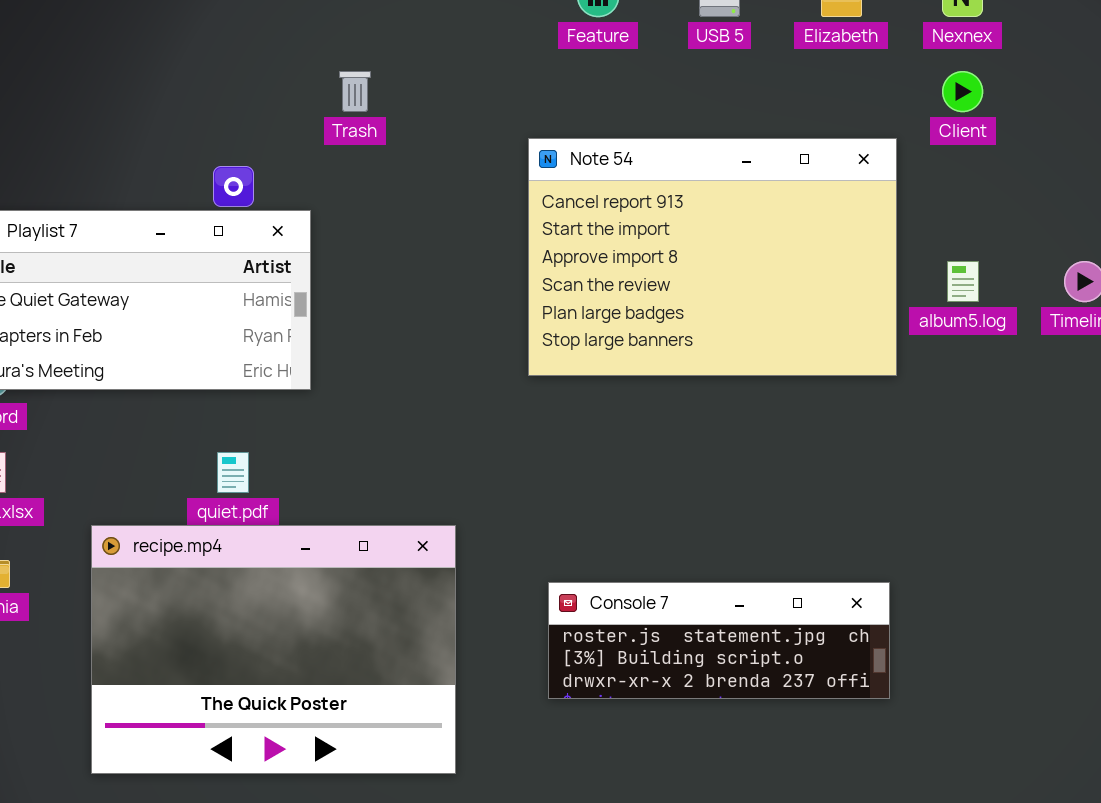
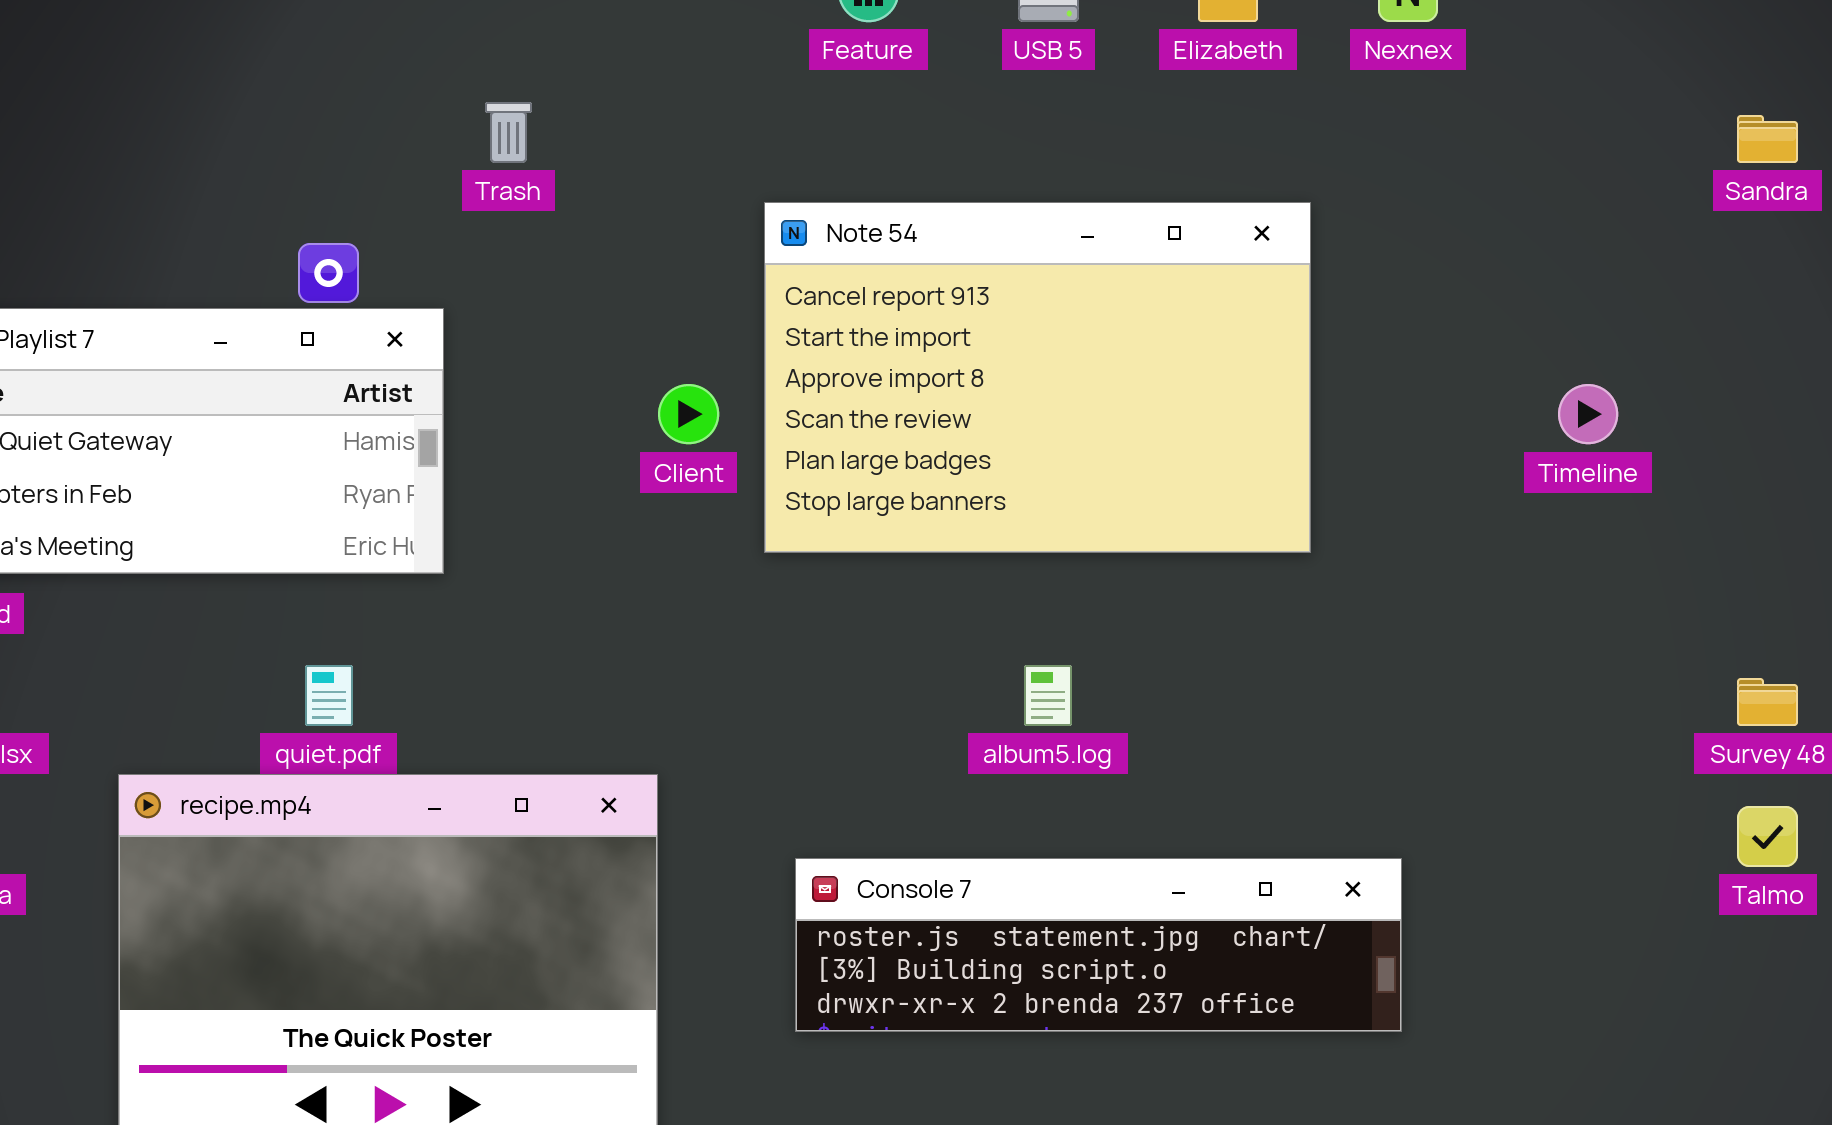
Client: [942,71,983,112] -> [658,384,719,444], moved
album5.log: [947,261,979,302] -> [1024,665,1072,726], moved
Console 7: [548,582,890,699] -> [795,858,1402,1032], resized

